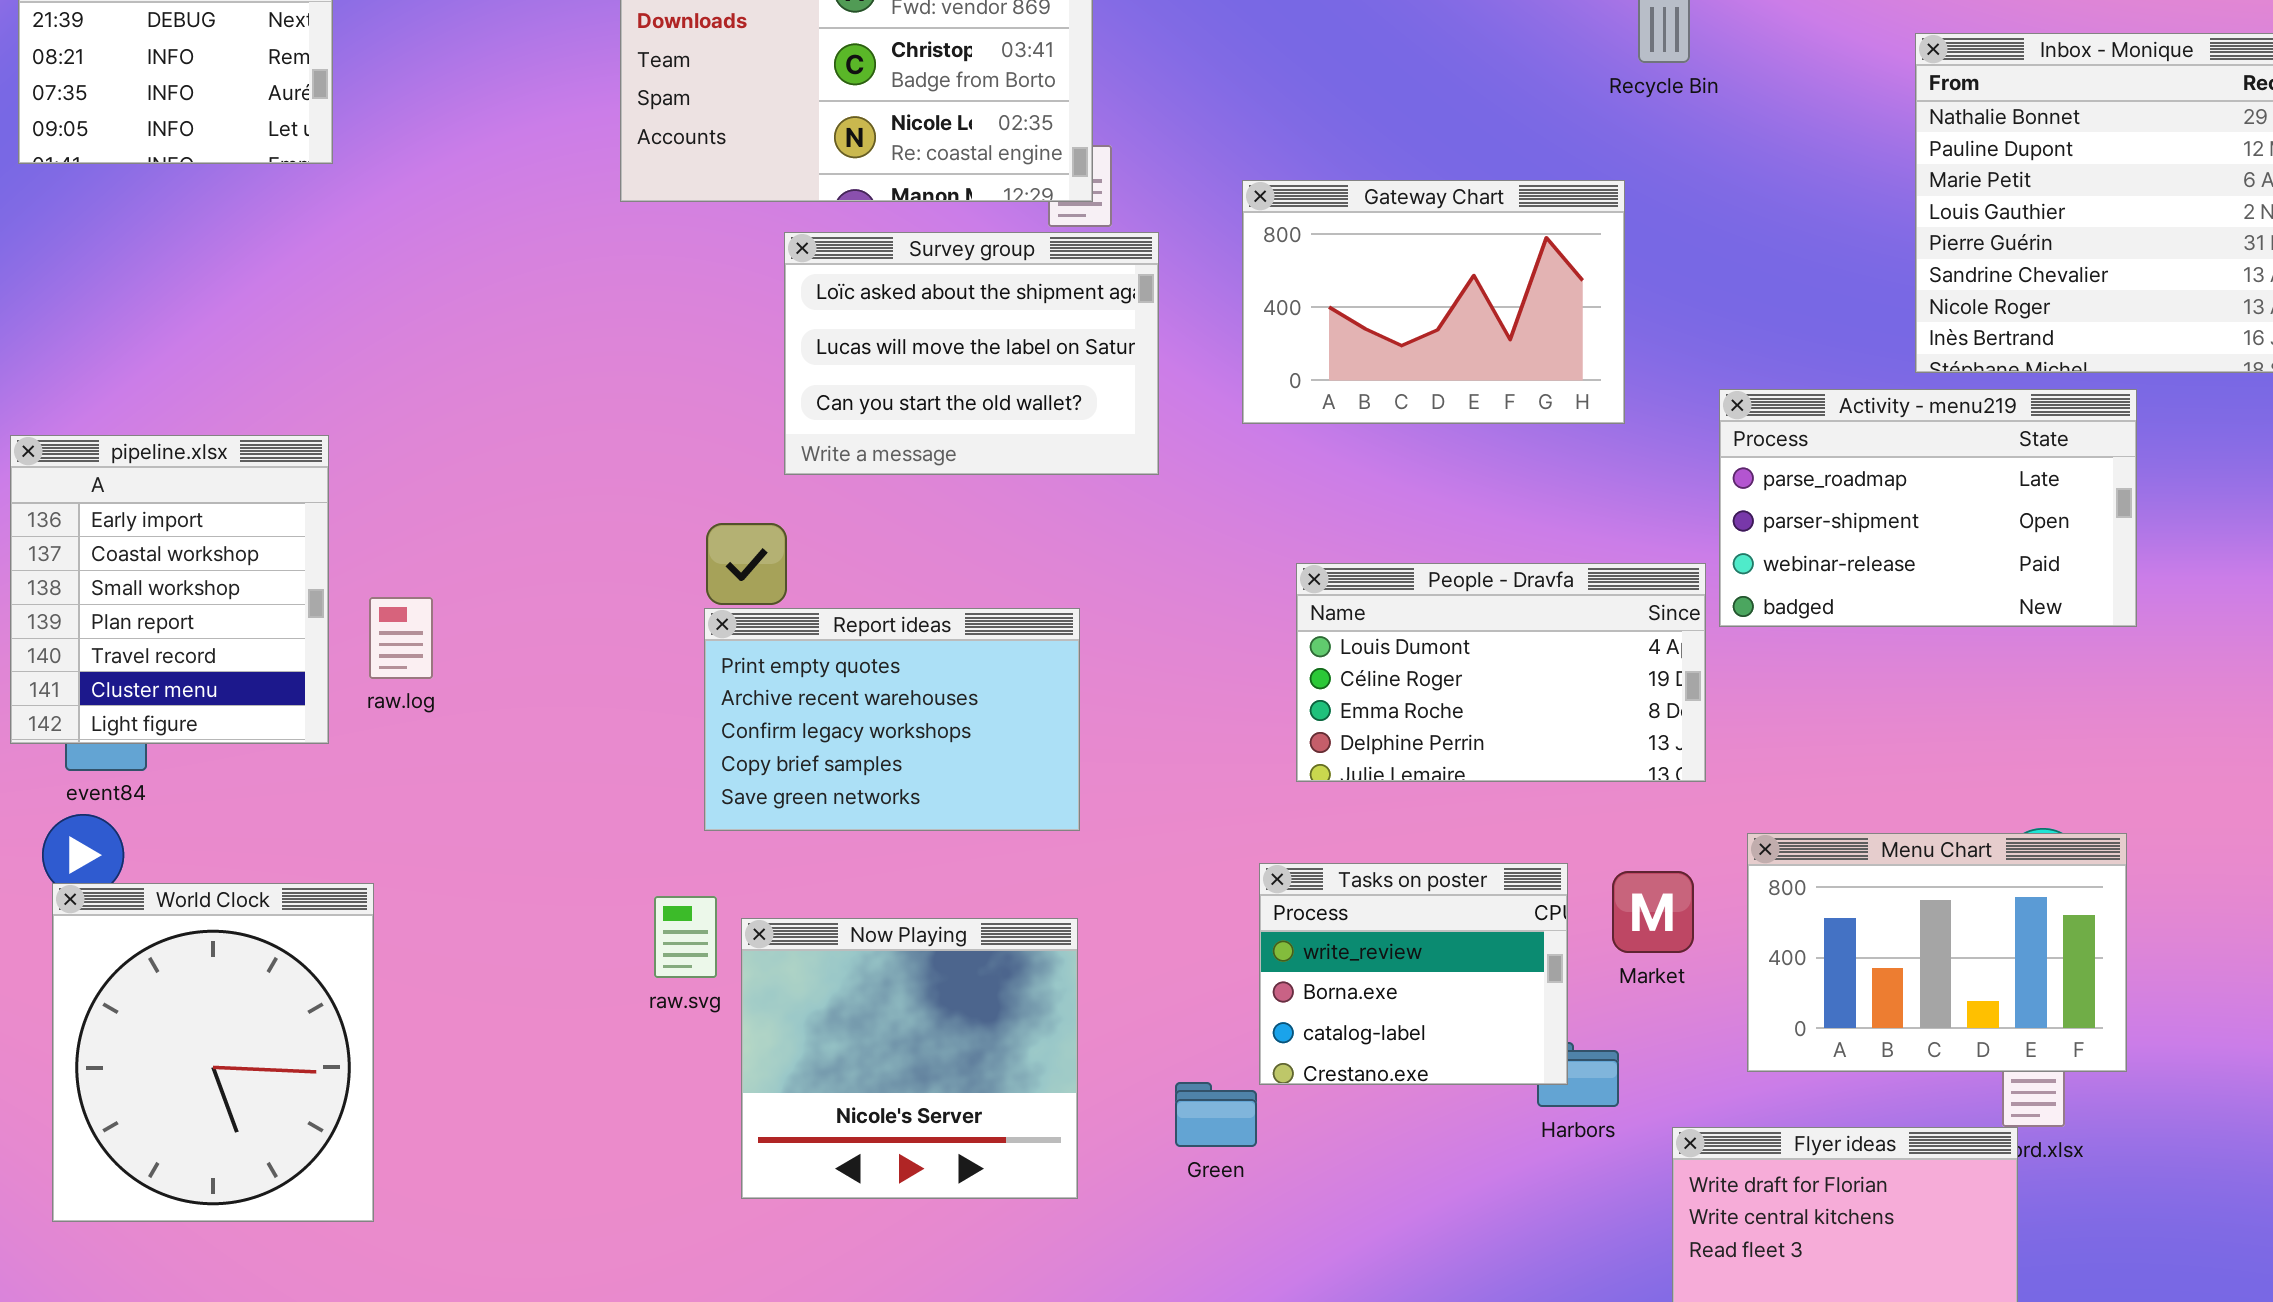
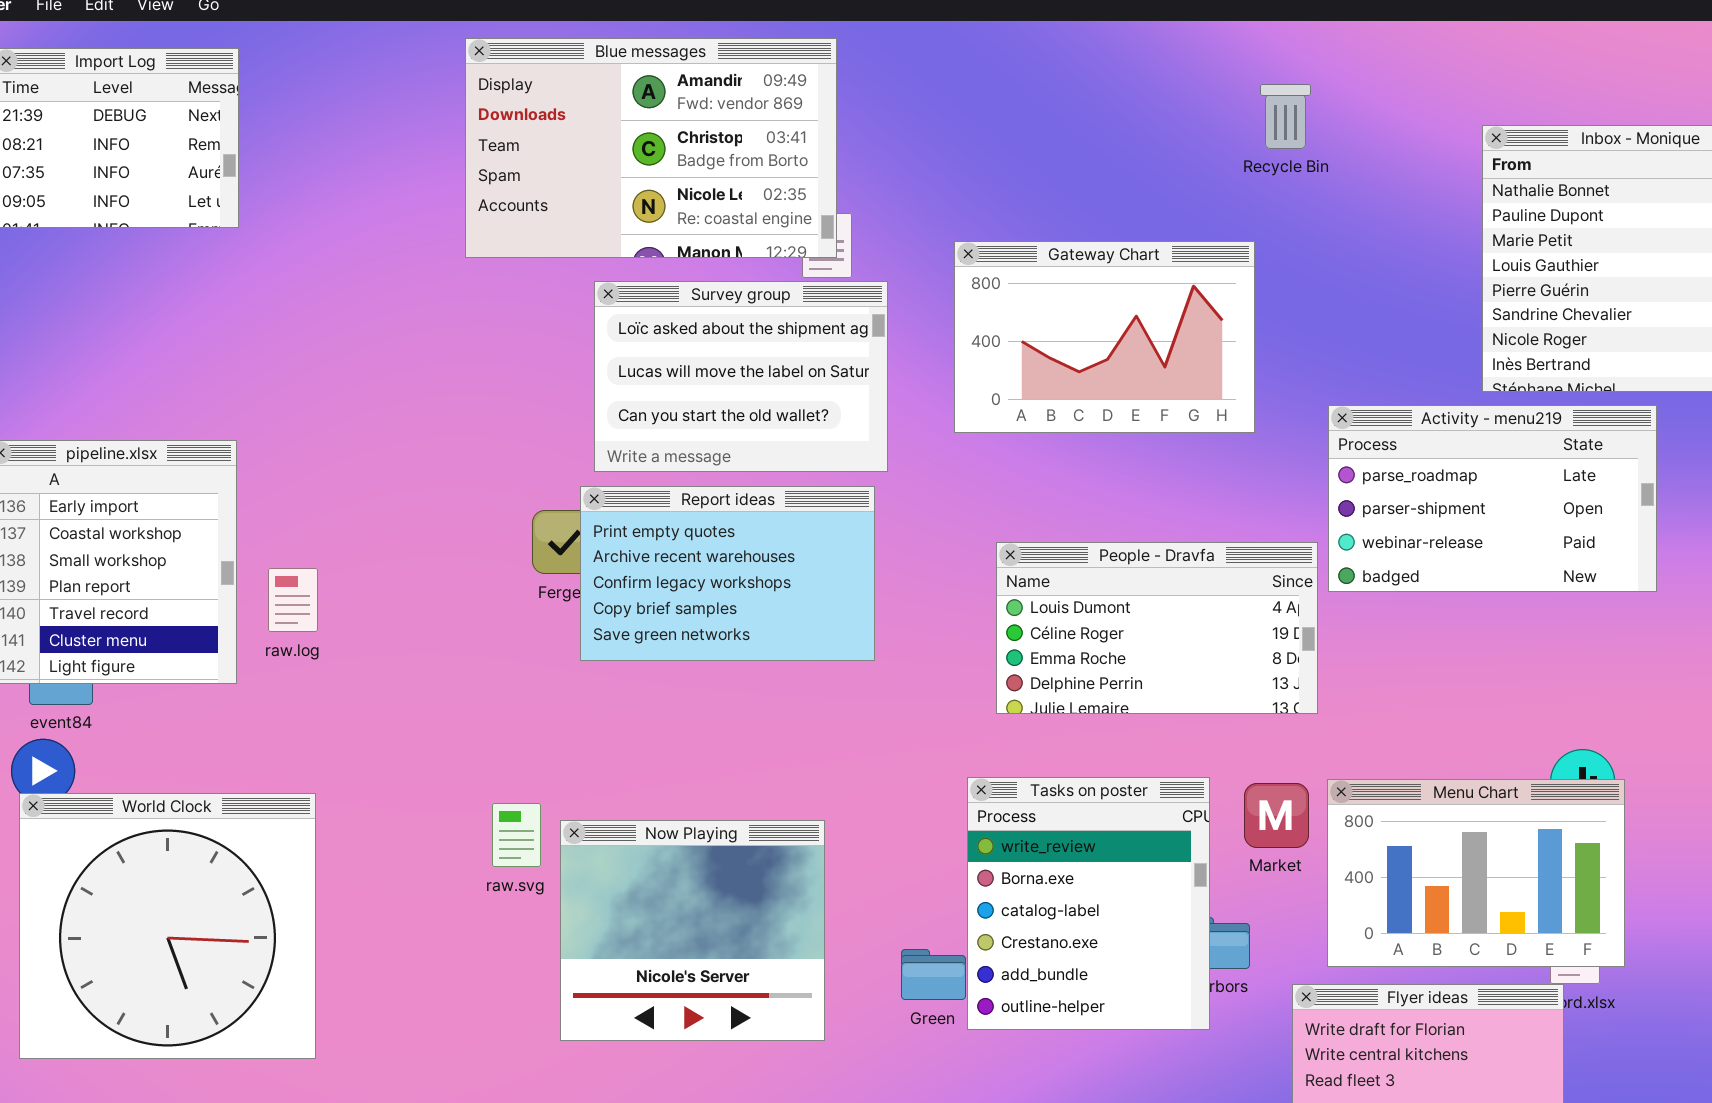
Report ideas: [704,608,1080,831] -> [580,486,875,661], moved
Menu Chart: [1747,833,2127,1072] -> [1327,779,1625,967], moved
Tasks on poster: [1259,863,1568,1085] -> [967,777,1210,1030], resized
World Clock: [52,883,374,1222] -> [19,793,316,1059], resized

